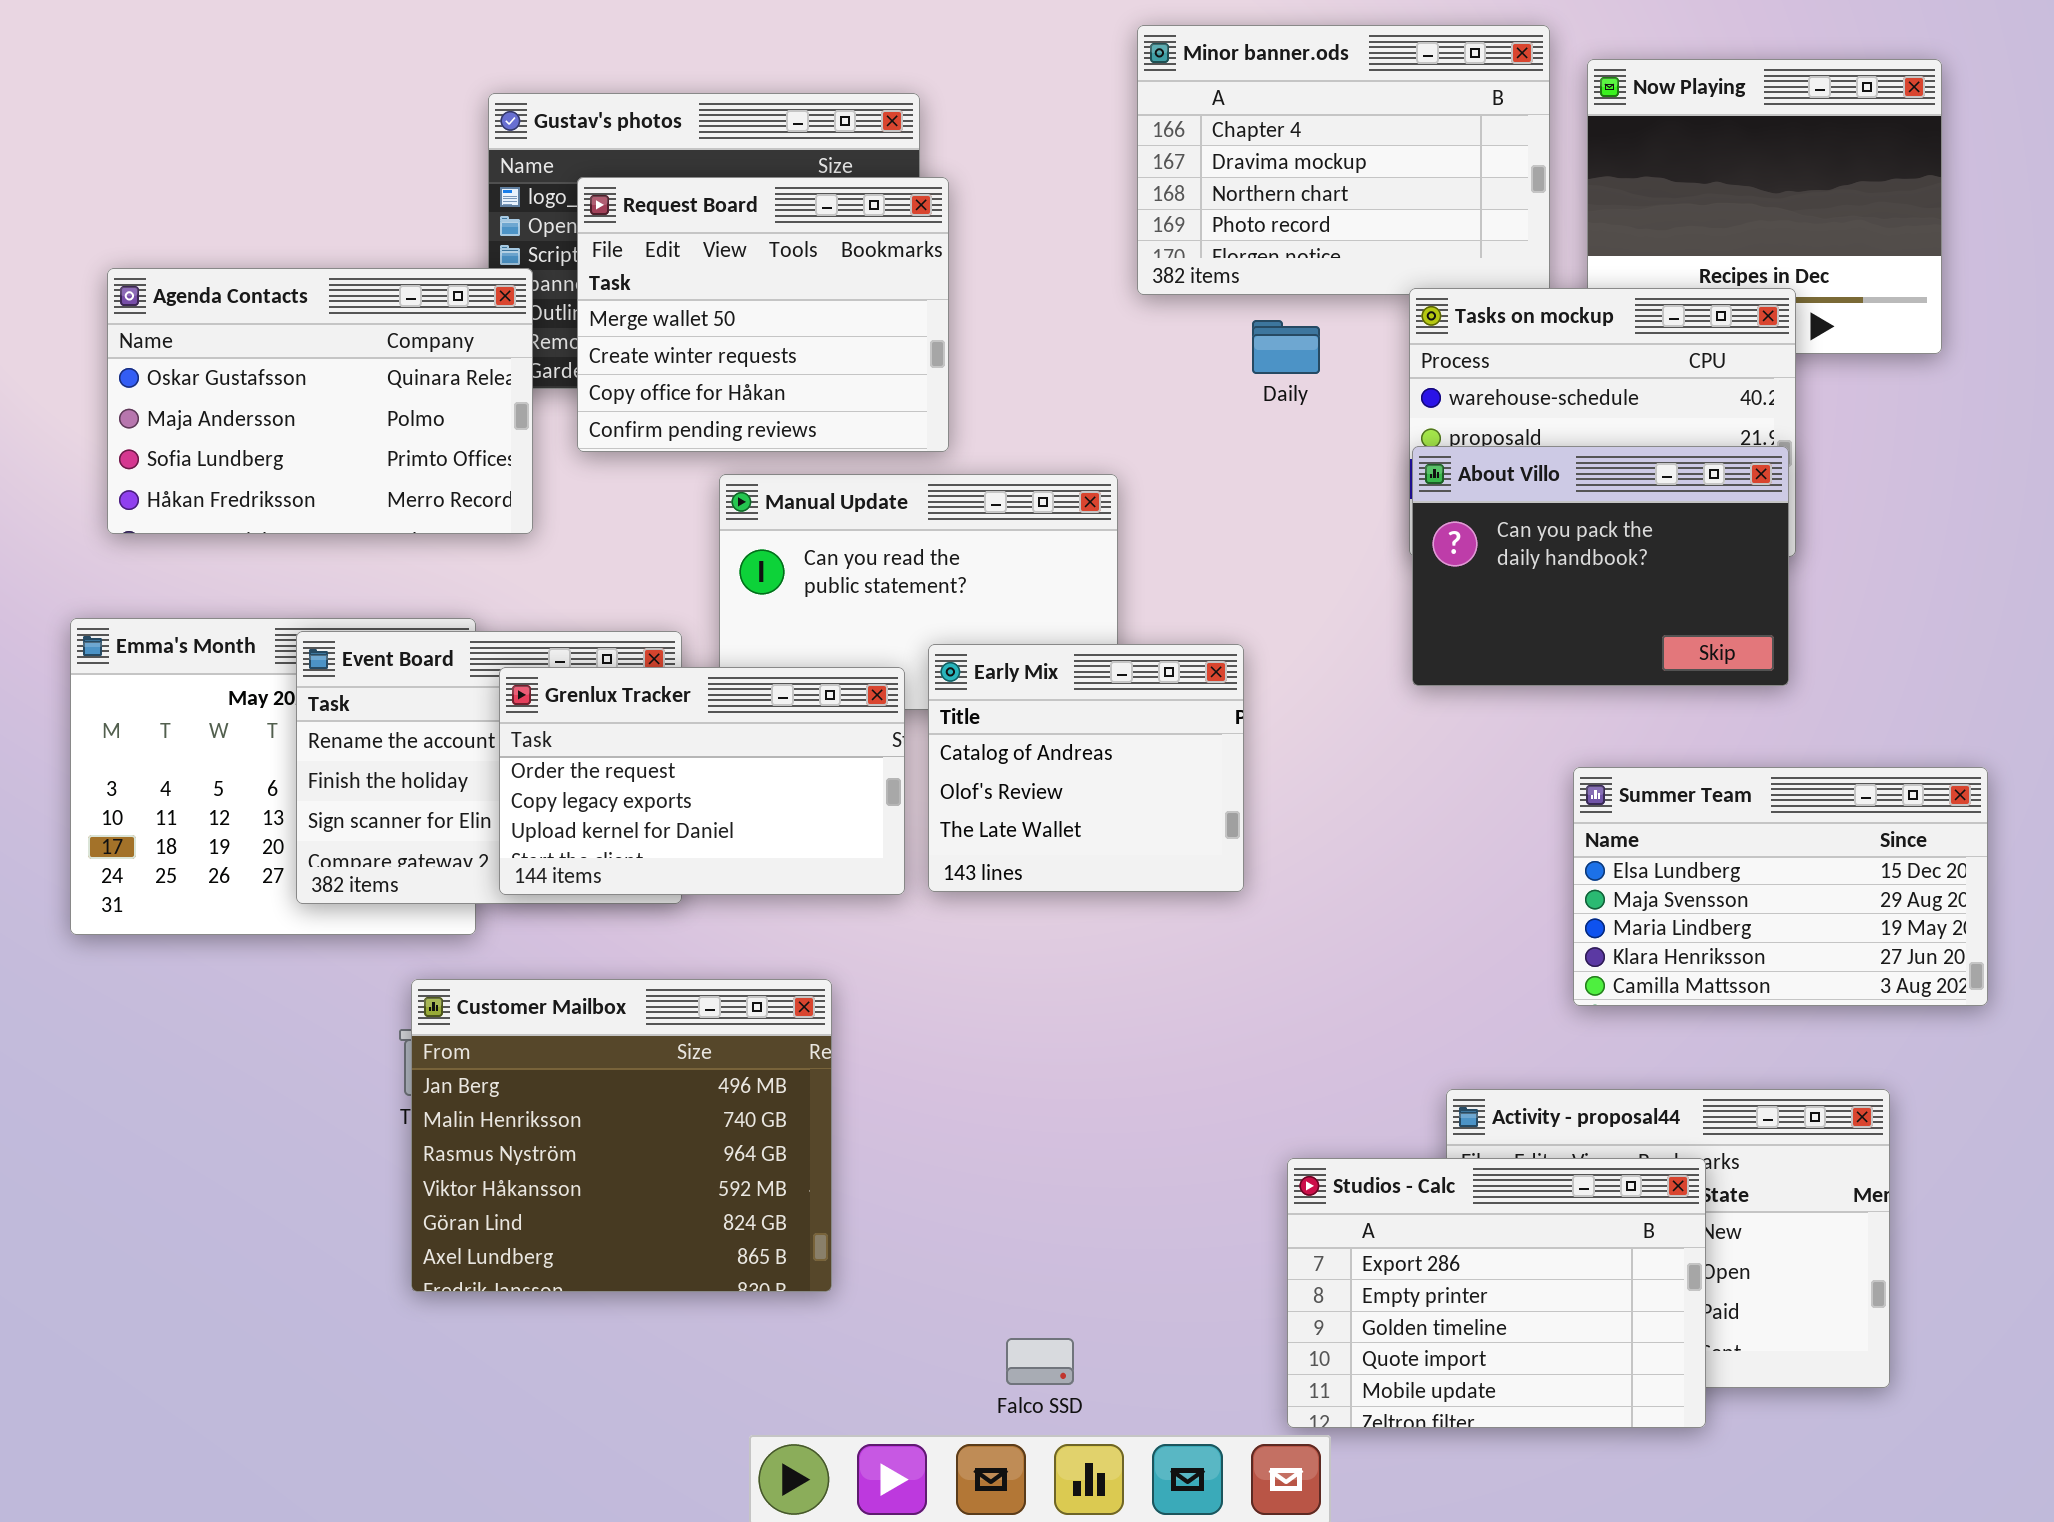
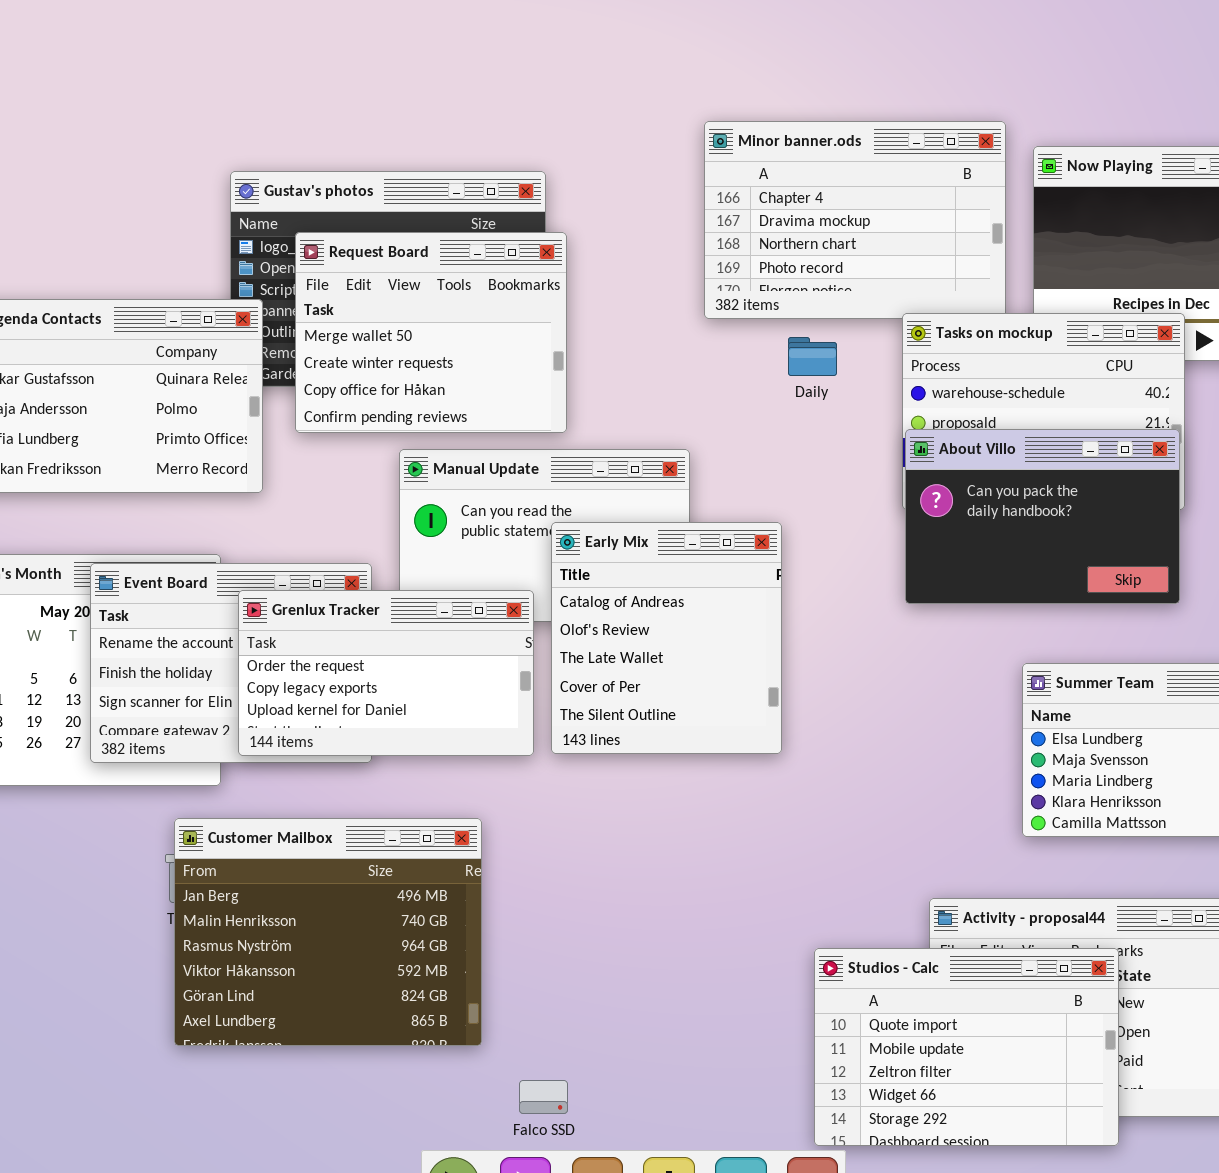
Early Mix: [928,644,1244,892] -> [551,522,782,754], resized
Studios - Calc: [1287,1158,1706,1428] -> [814,948,1119,1146], scrolled down 3 rows
Falco SSD: [1006,1338,1074,1385] -> [519,1080,568,1114], moved

